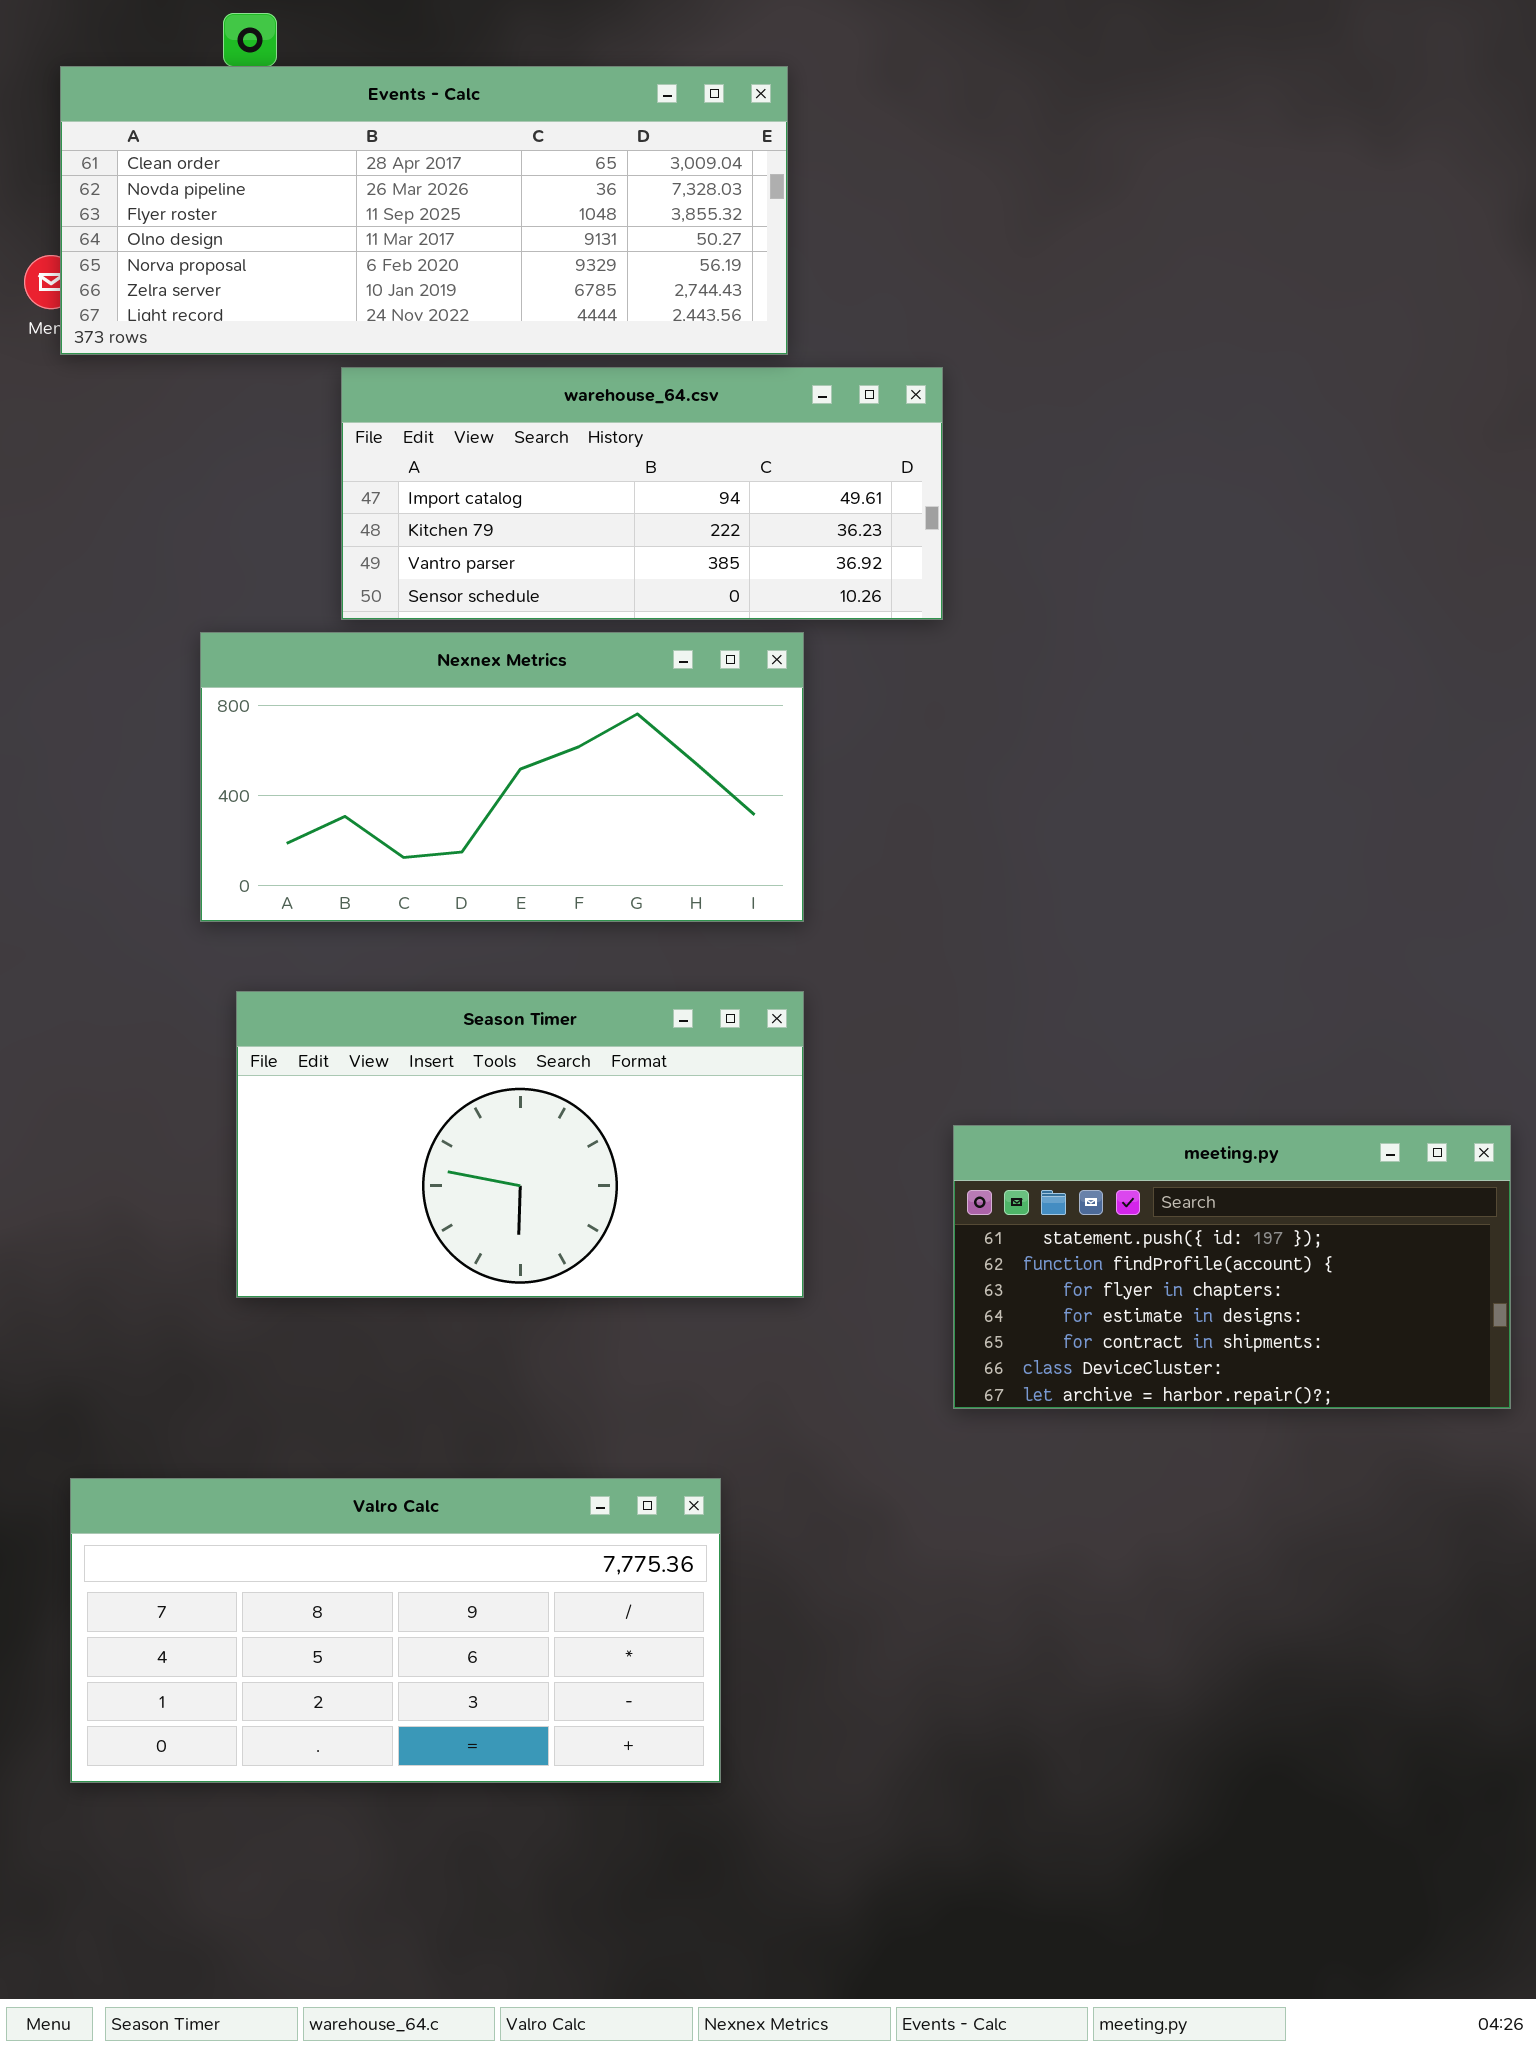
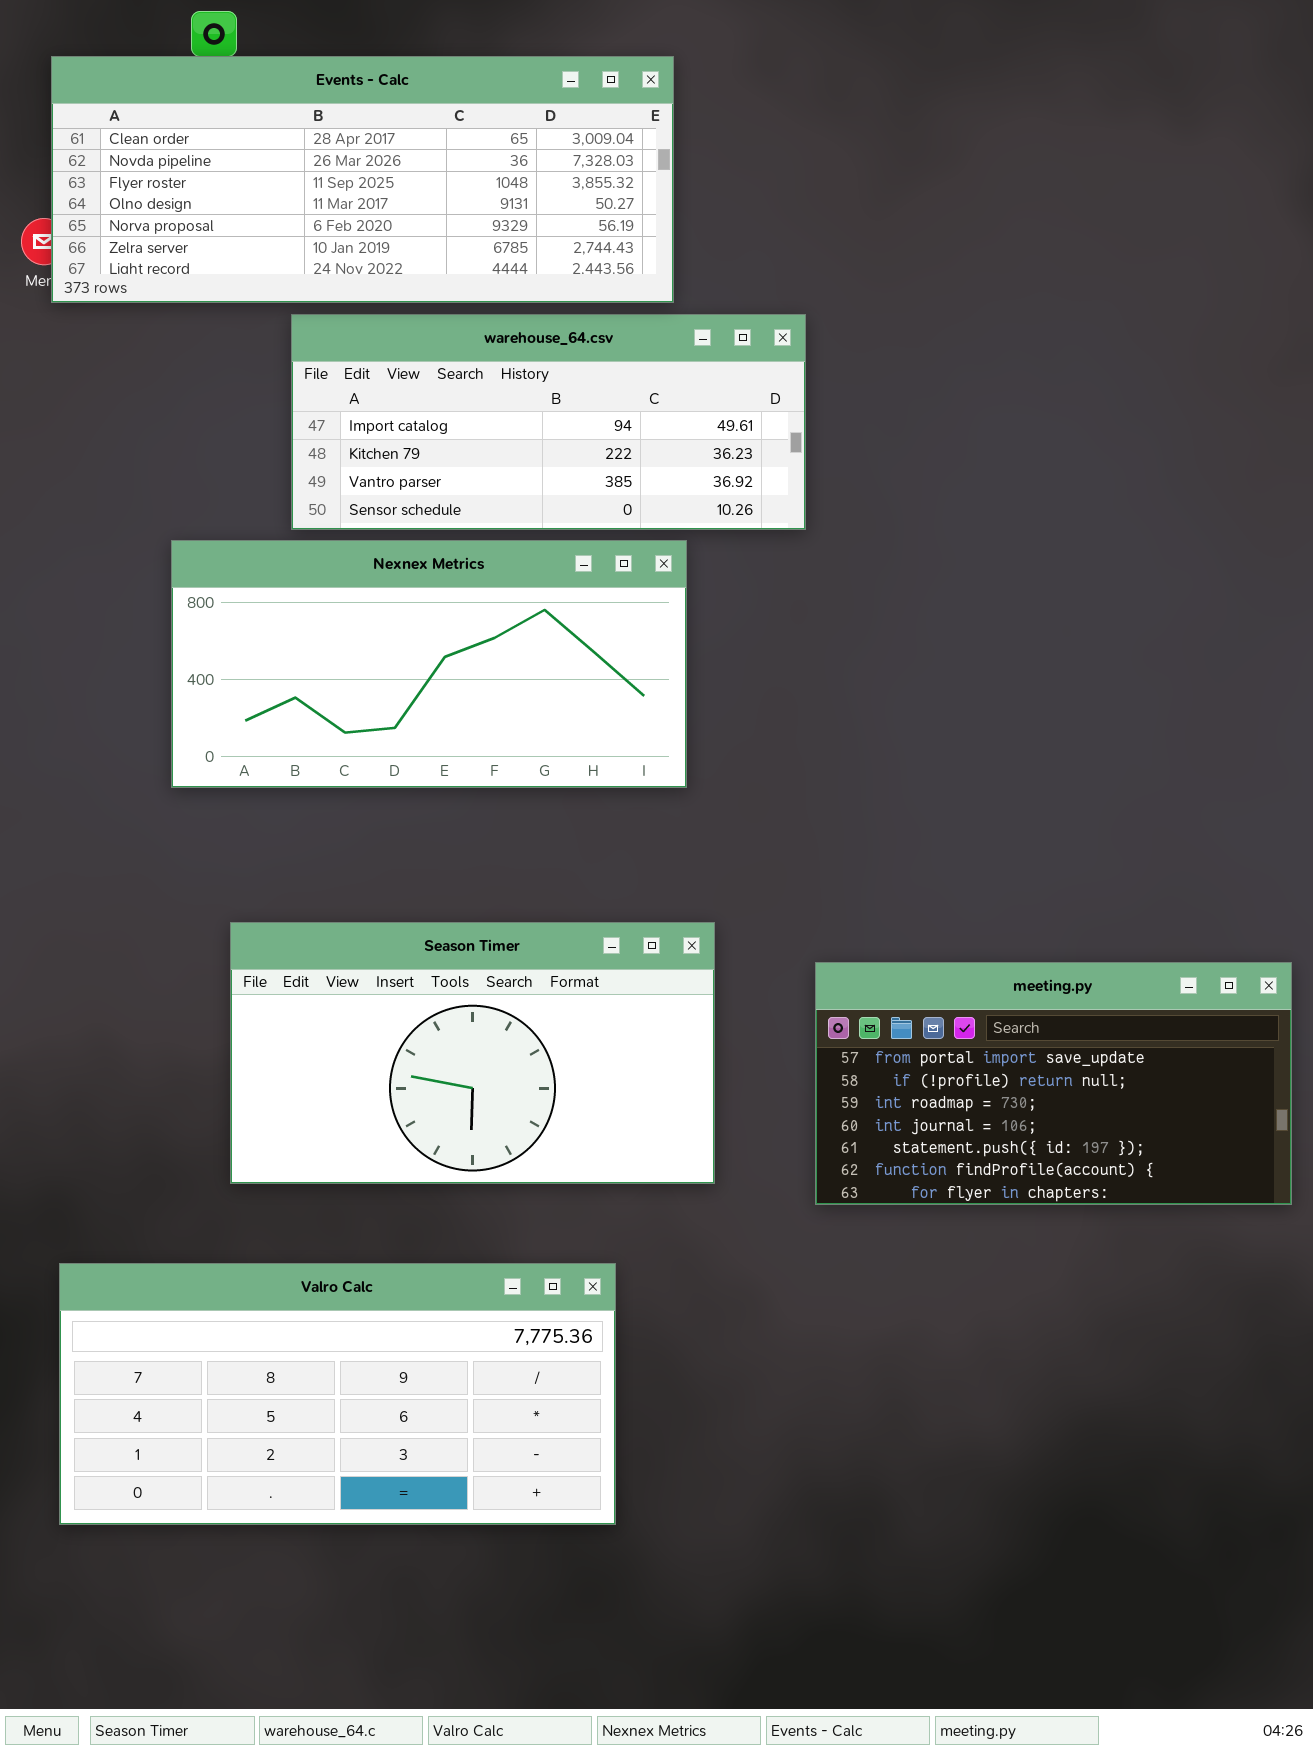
Season Timer: [236,991,804,1298] -> [230,922,715,1184], moved
meeting.py: [953,1125,1511,1409] -> [815,962,1292,1205], scrolled up 4 rows

